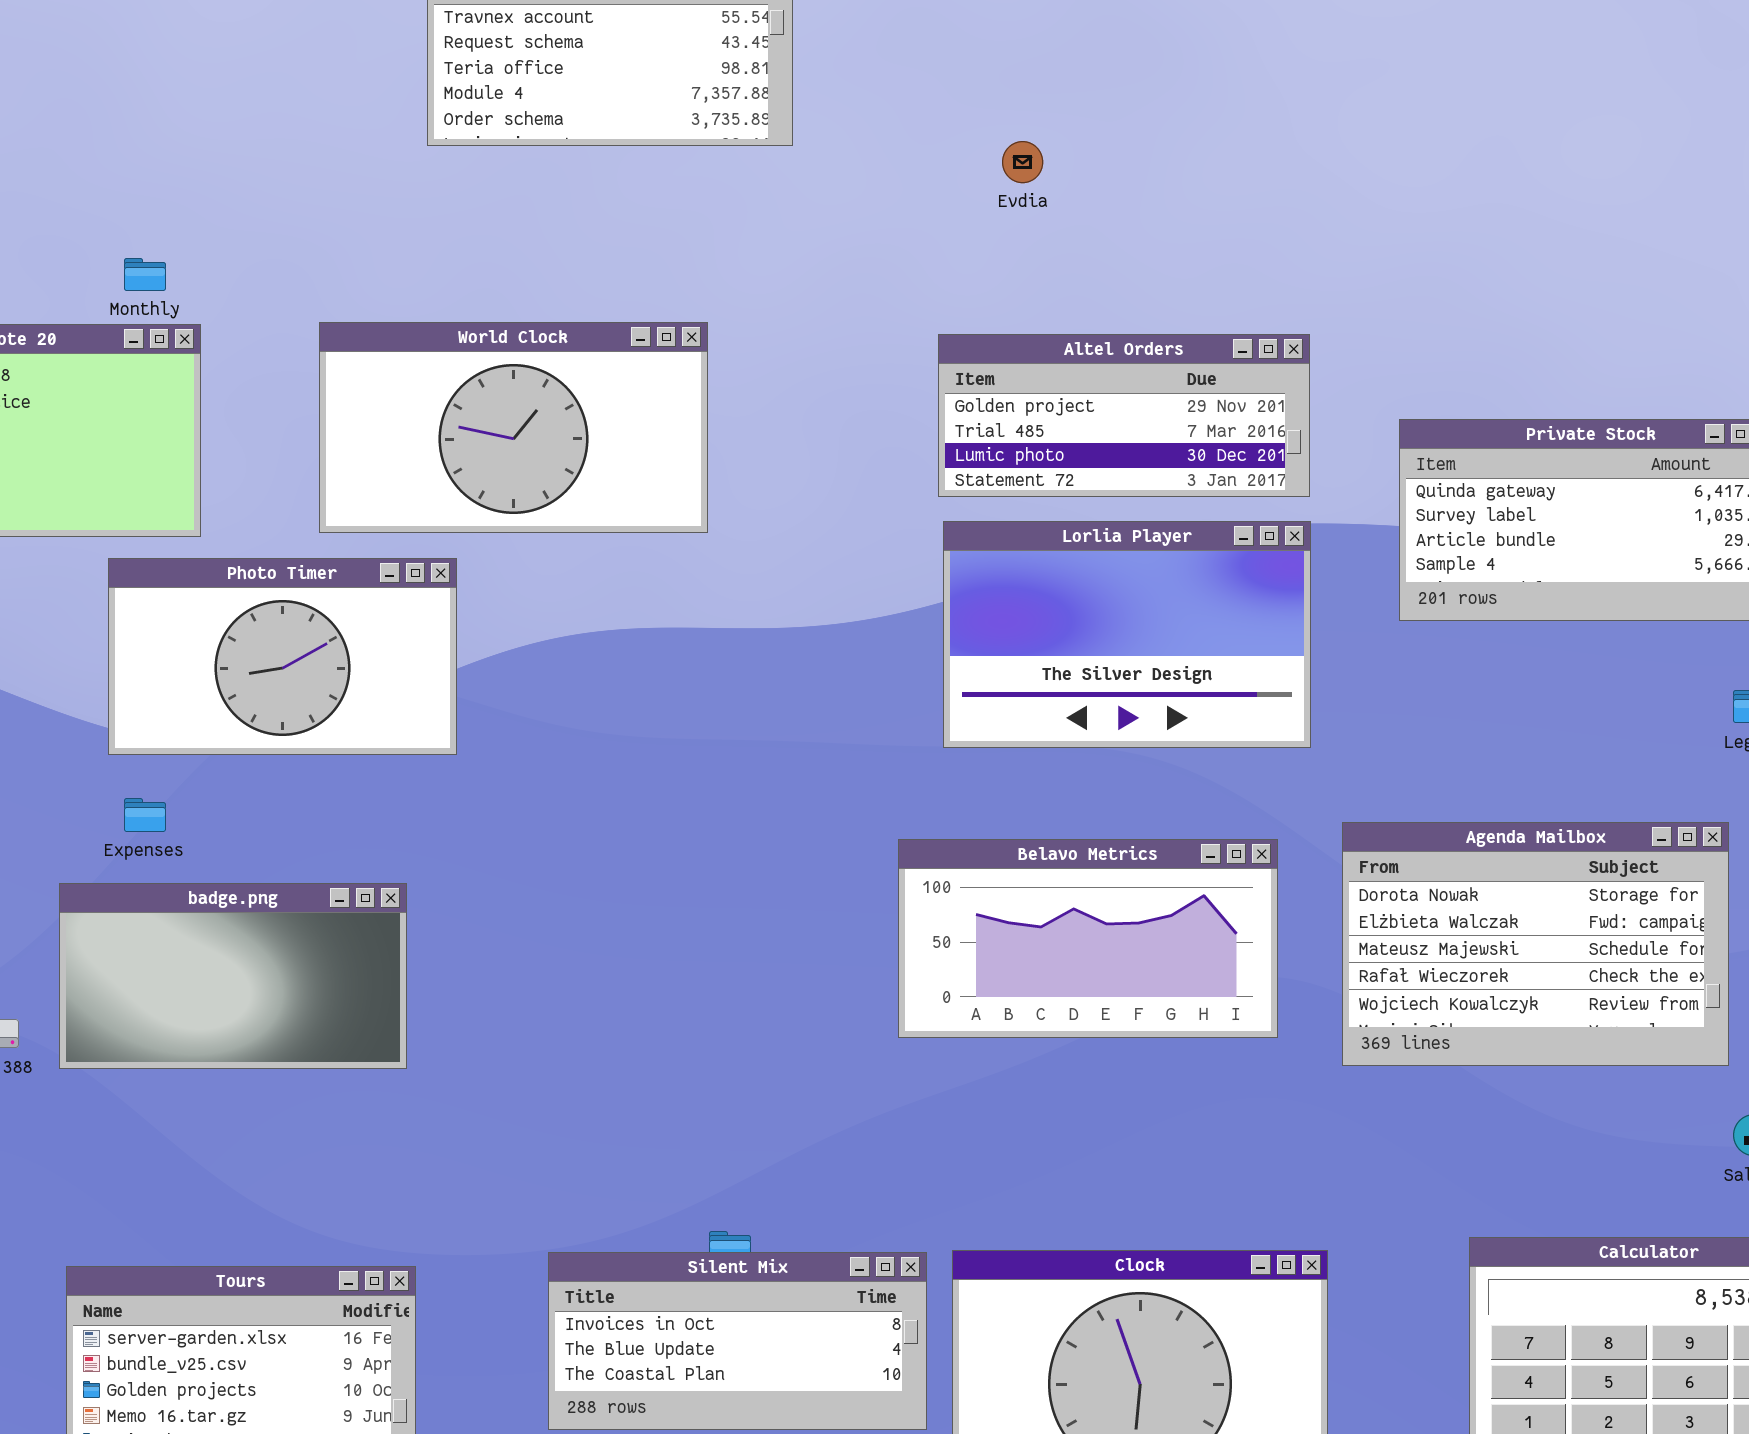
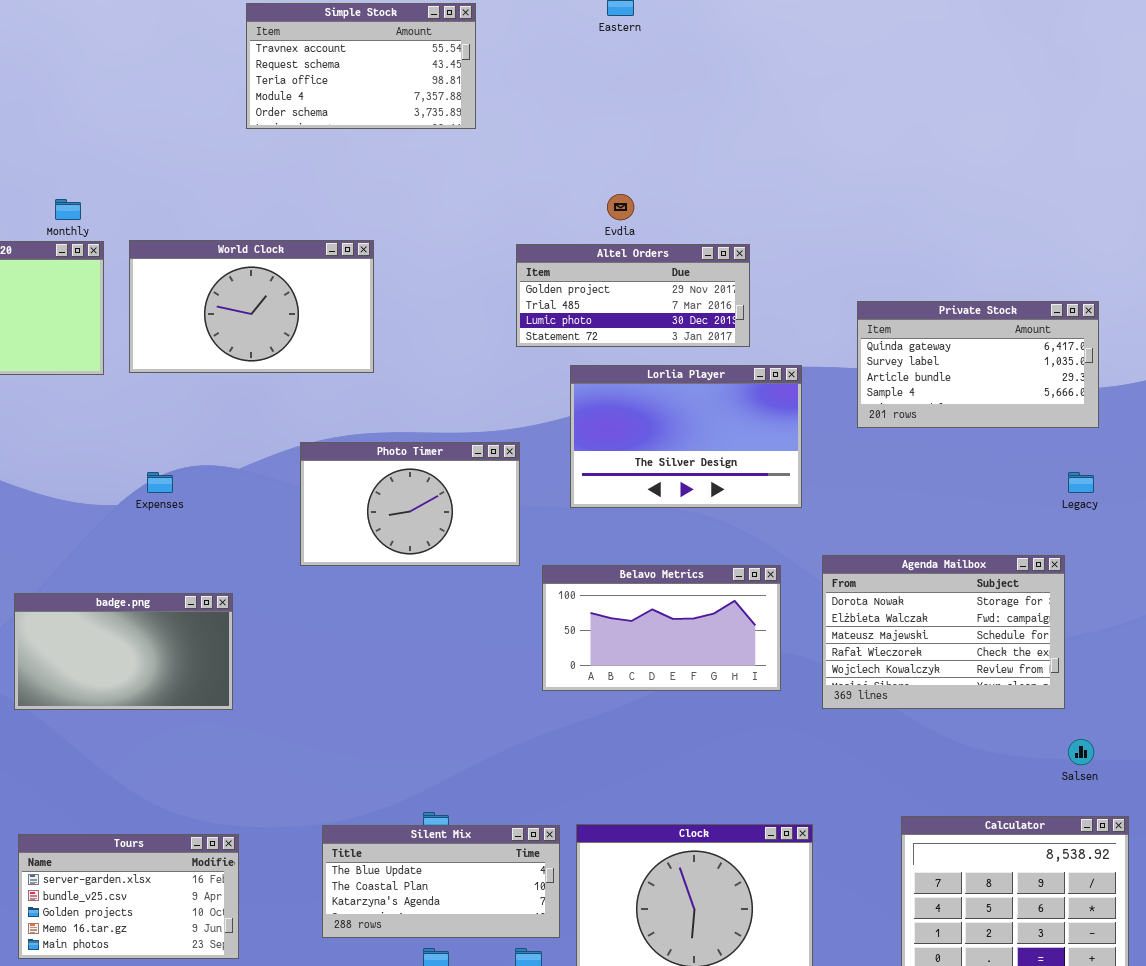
Evdia: [1002,141,1043,183] -> [607,194,634,220], moved
World Clock: [319,322,708,533] -> [129,240,374,373], moved
Altel Orders: [938,334,1310,497] -> [516,244,750,347], moved
Photo Timer: [108,558,457,755] -> [300,442,520,566], moved
Expenses: [124,798,166,832] -> [147,472,173,493], moved
Silent Mix: [548,1252,927,1430] -> [322,825,560,938], scrolled down 1 row

